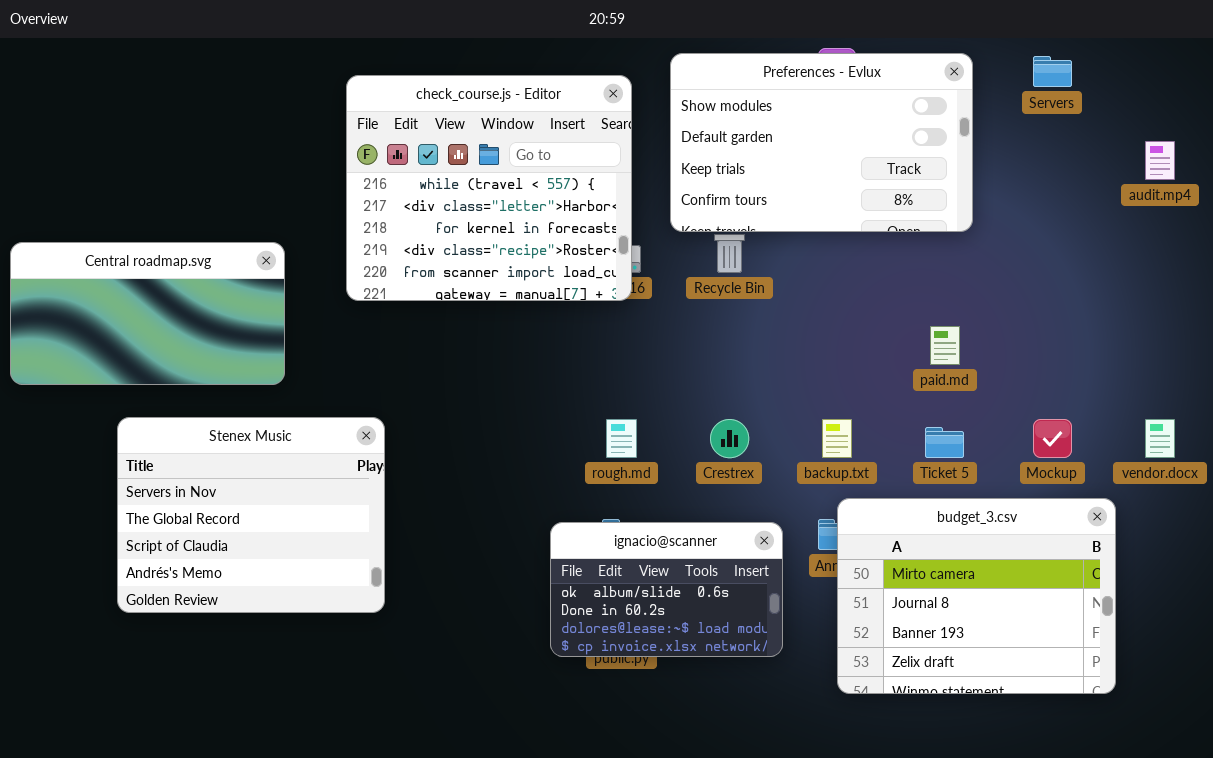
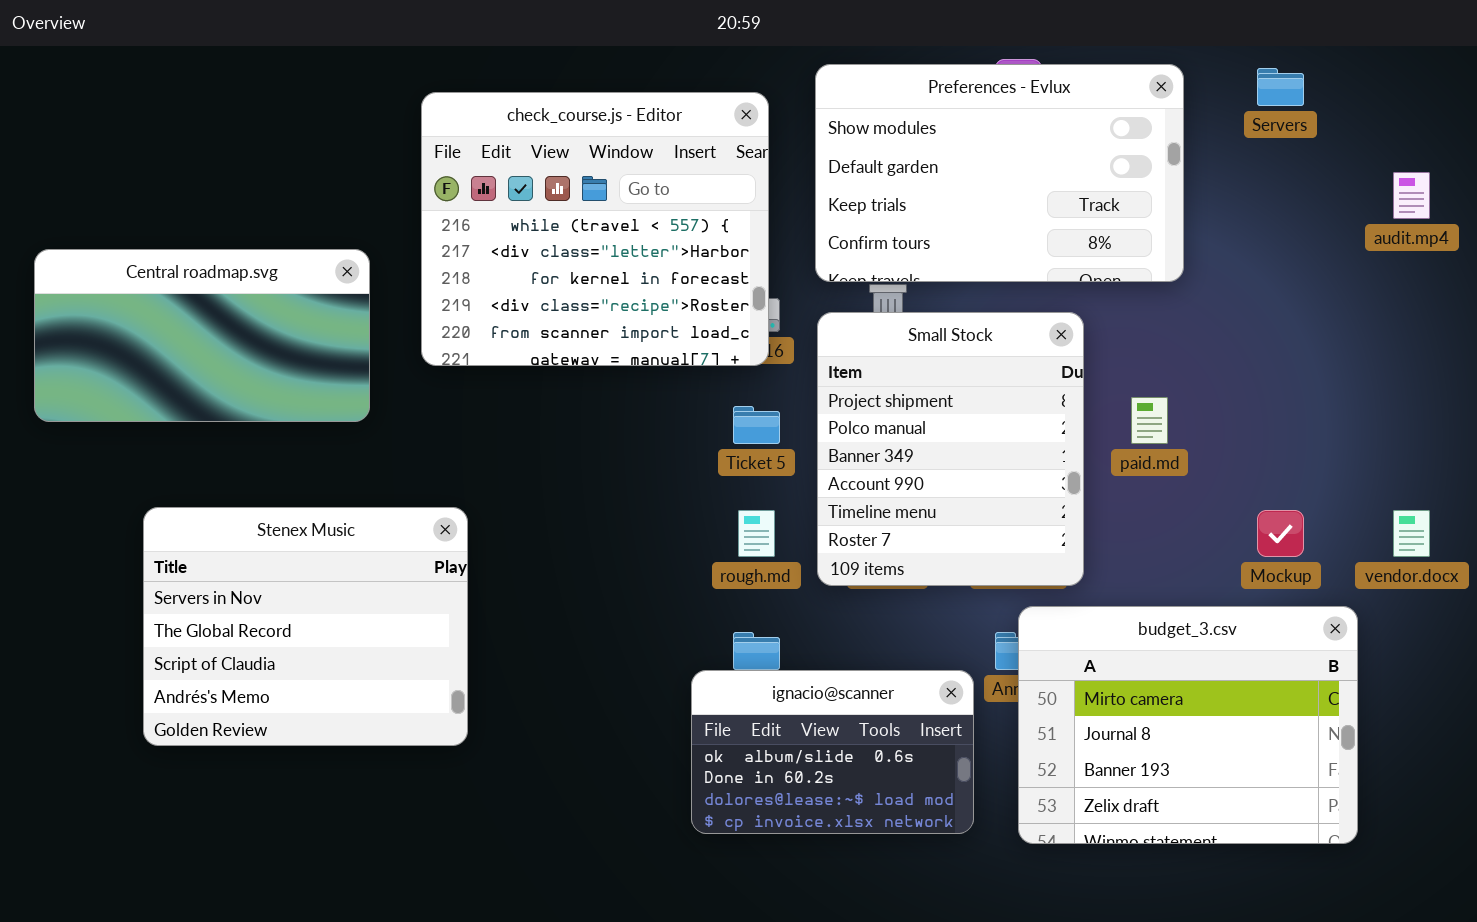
Central roadmap.svg: [10,242,285,385] -> [34,249,370,422], moved
Small Stock: none -> [817,312,1084,586], opened
Ticket 5: [925,427,964,458] -> [733,406,780,444], moved
ignacio@scanner: [550,522,783,657] -> [691,670,974,834], moved

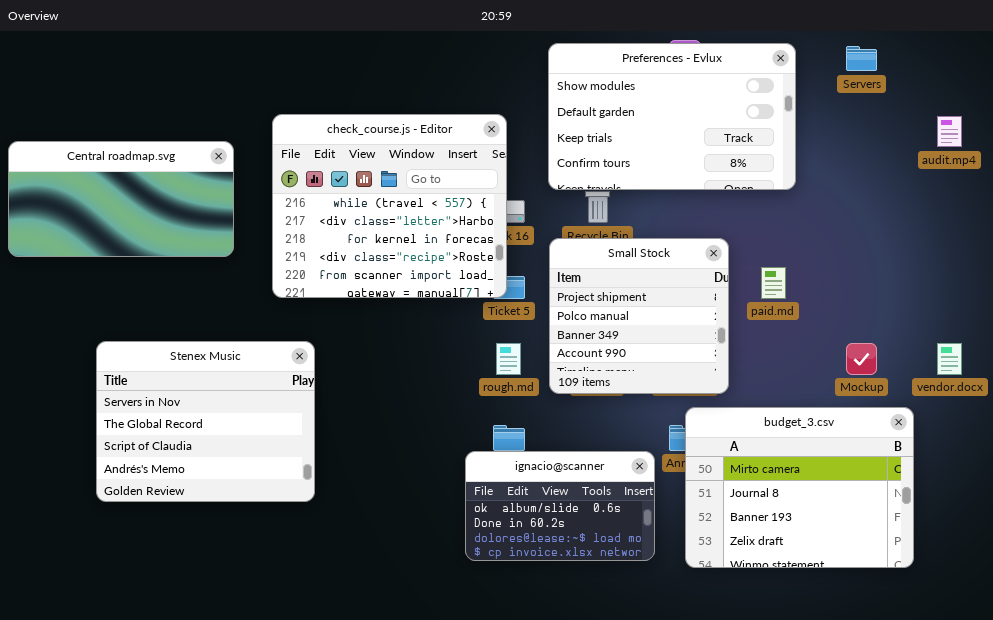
check_course.js - Editor: [421,92,769,366] -> [272,114,507,298], moved
Central roadmap.svg: [34,249,370,422] -> [8,141,234,257], moved
Small Stock: [817,312,1084,586] -> [549,238,729,394], resized

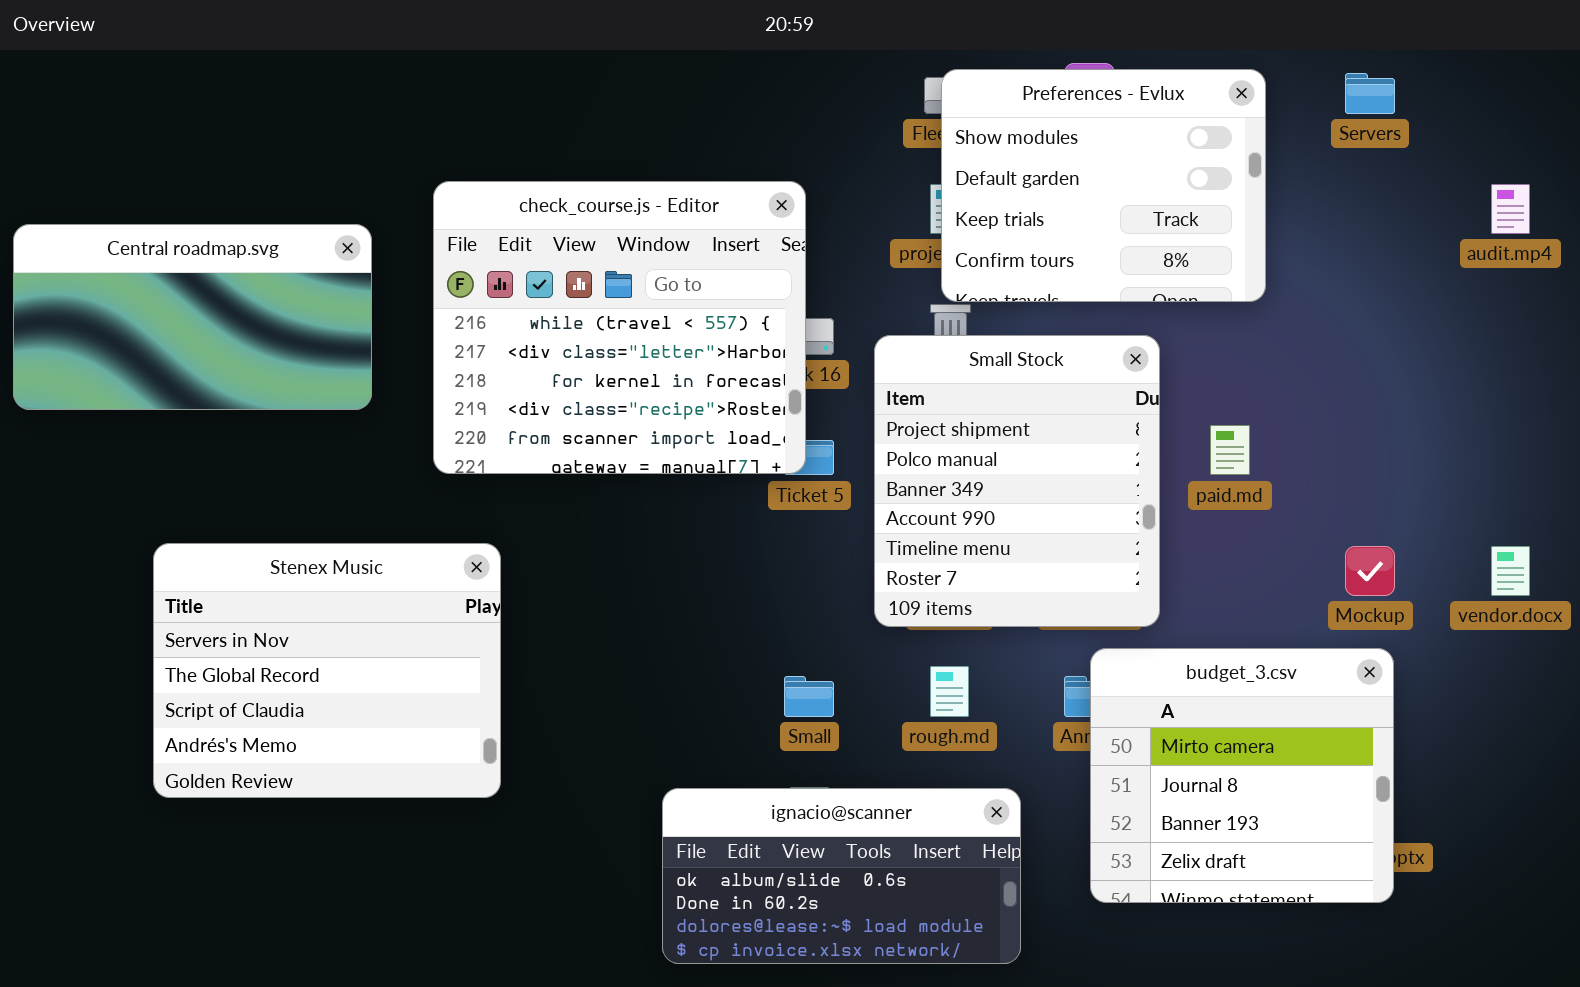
Preferences - Evlux: [548,43,796,190] -> [941,69,1266,302], resized
Small Stock: [549,238,729,394] -> [874,335,1160,627], resized
rough.md: [496,343,521,375] -> [930,666,969,717], moved
budget_3.csv: [685,407,914,568] -> [1090,648,1394,903], resized
ignacio@scanner: [465,451,655,561] -> [662,788,1021,964], moved, resized

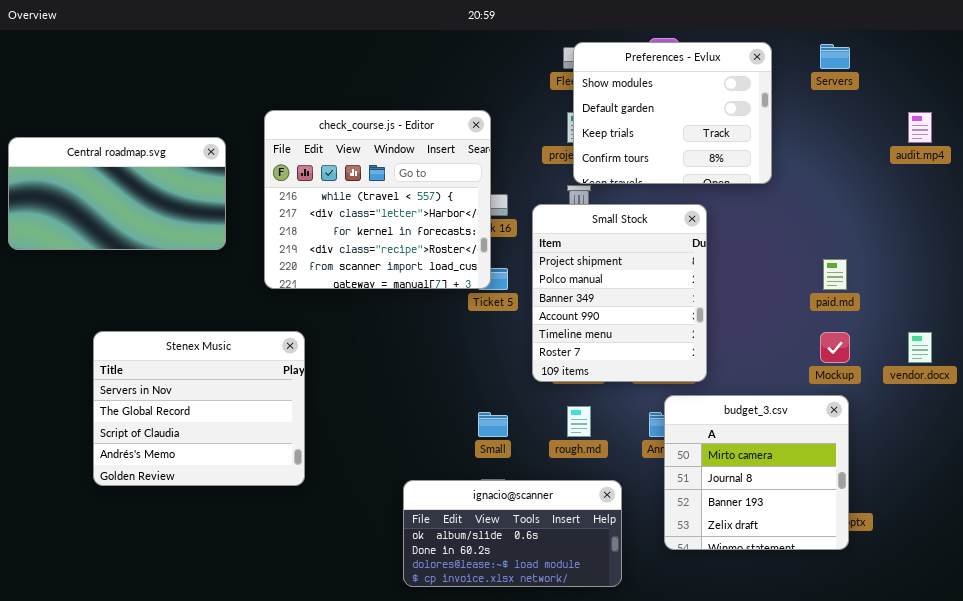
paid.md: [1210,425,1250,475] -> [823,259,847,290], moved

